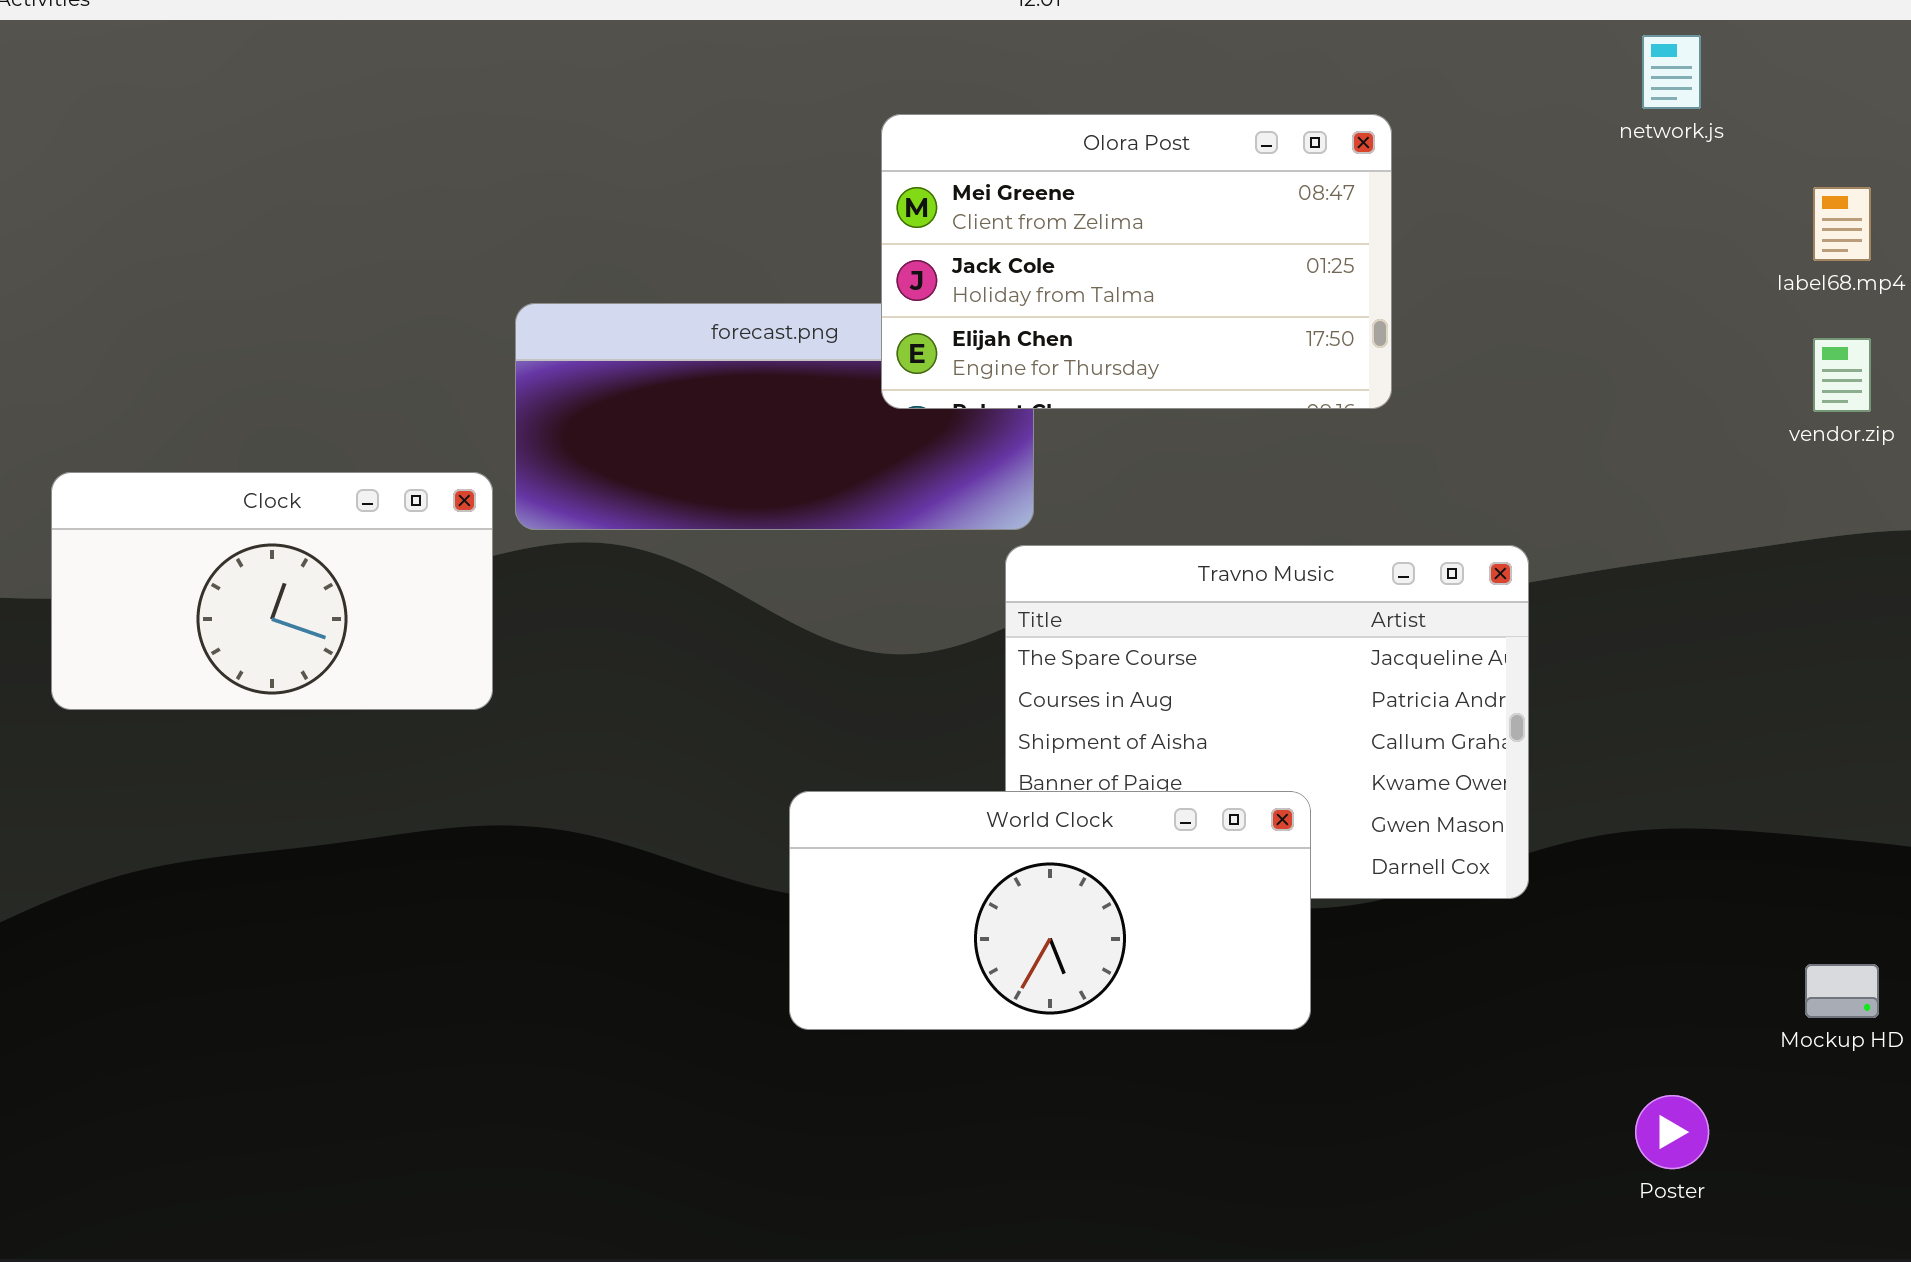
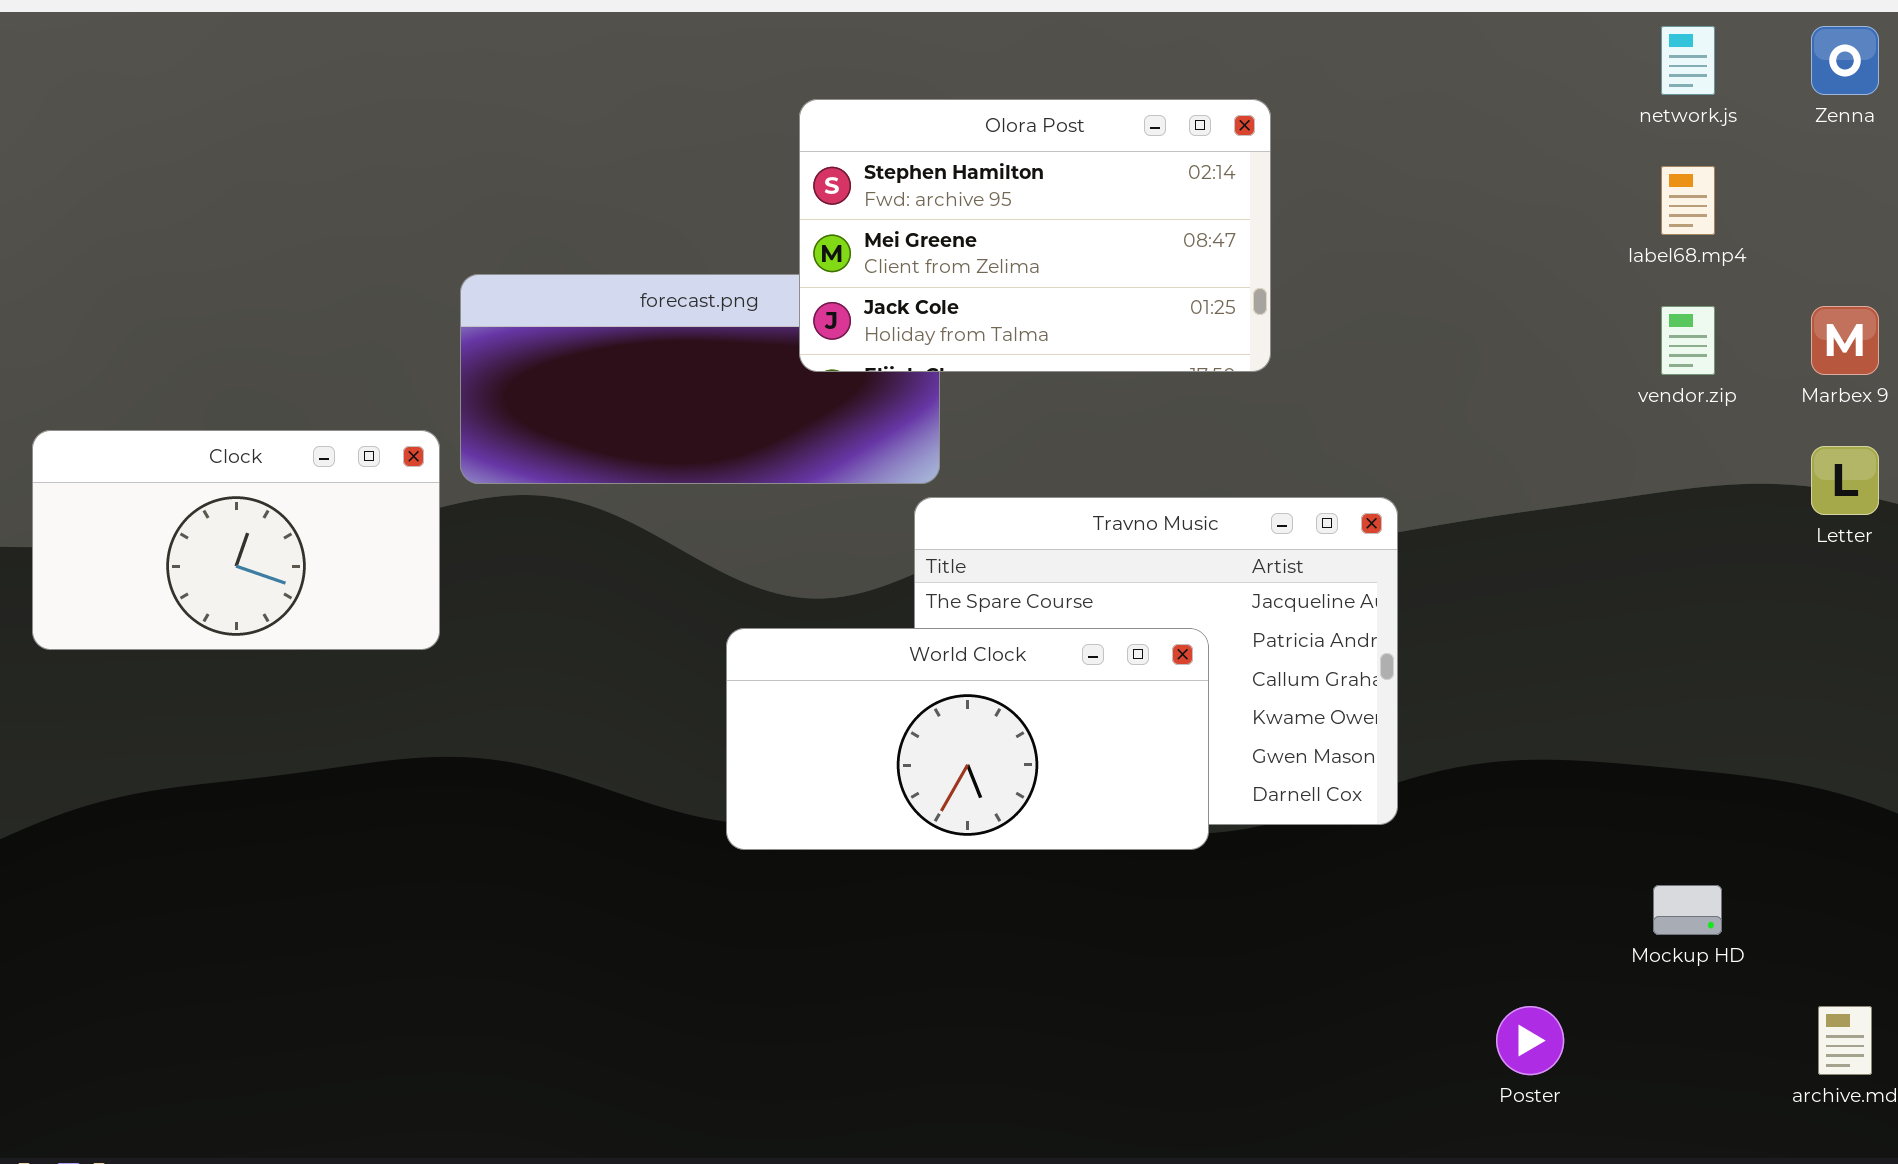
network.js: [1642,35,1701,109] -> [1661,26,1715,95], moved
Olora Post: [881,114,1392,409] -> [799,99,1271,372], scrolled up 1 row
World Clock: [789,791,1311,1030] -> [726,628,1209,850], moved

